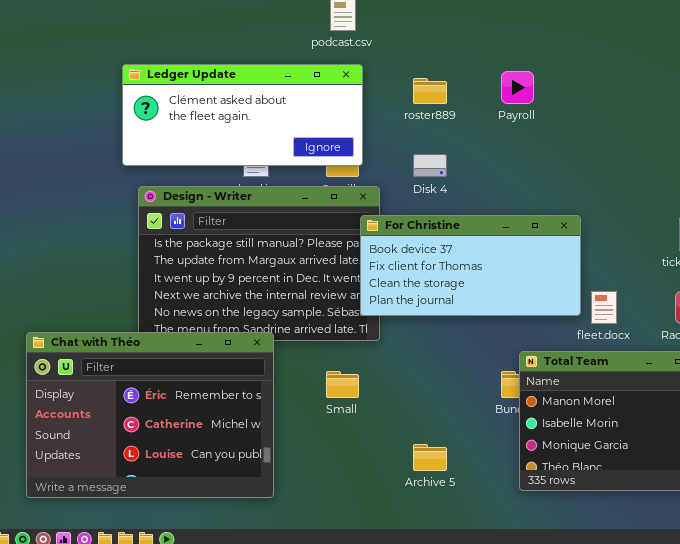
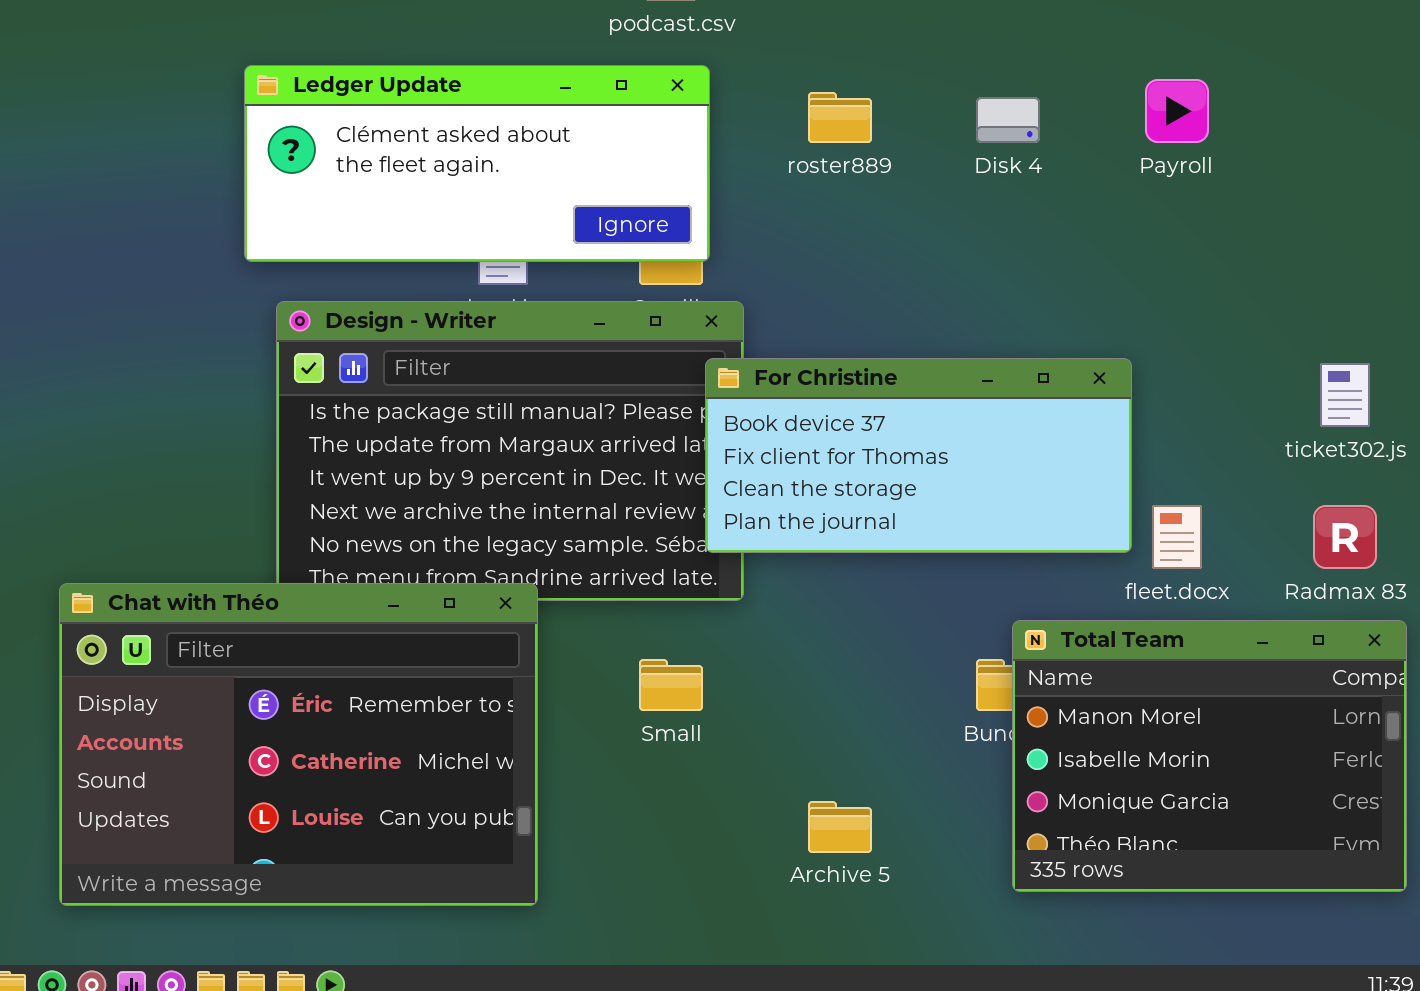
Payroll: [501,71,534,104] -> [1145,79,1209,143], moved
Disk 4: [413,154,447,177] -> [976,97,1040,143], moved

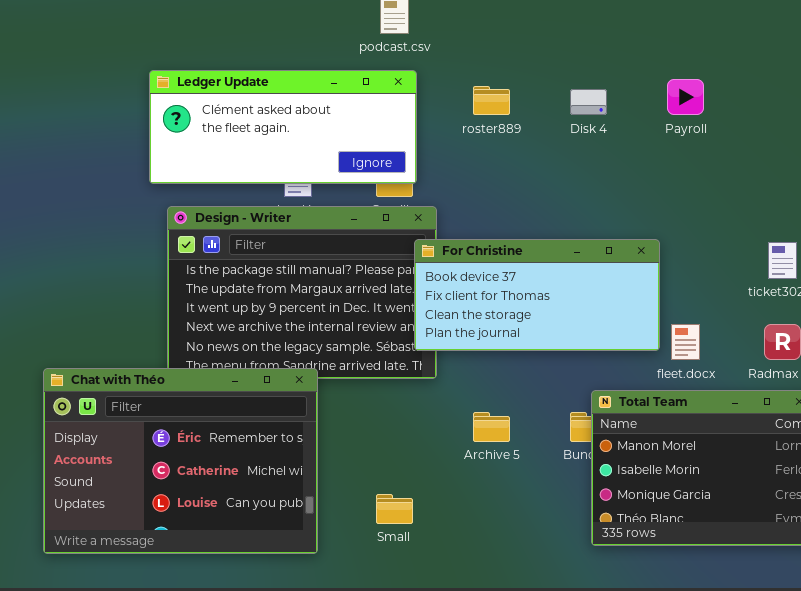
Small: [639,659,703,711] -> [376,494,413,524], moved
Archive 5: [808,801,872,853] -> [473,412,510,442], moved

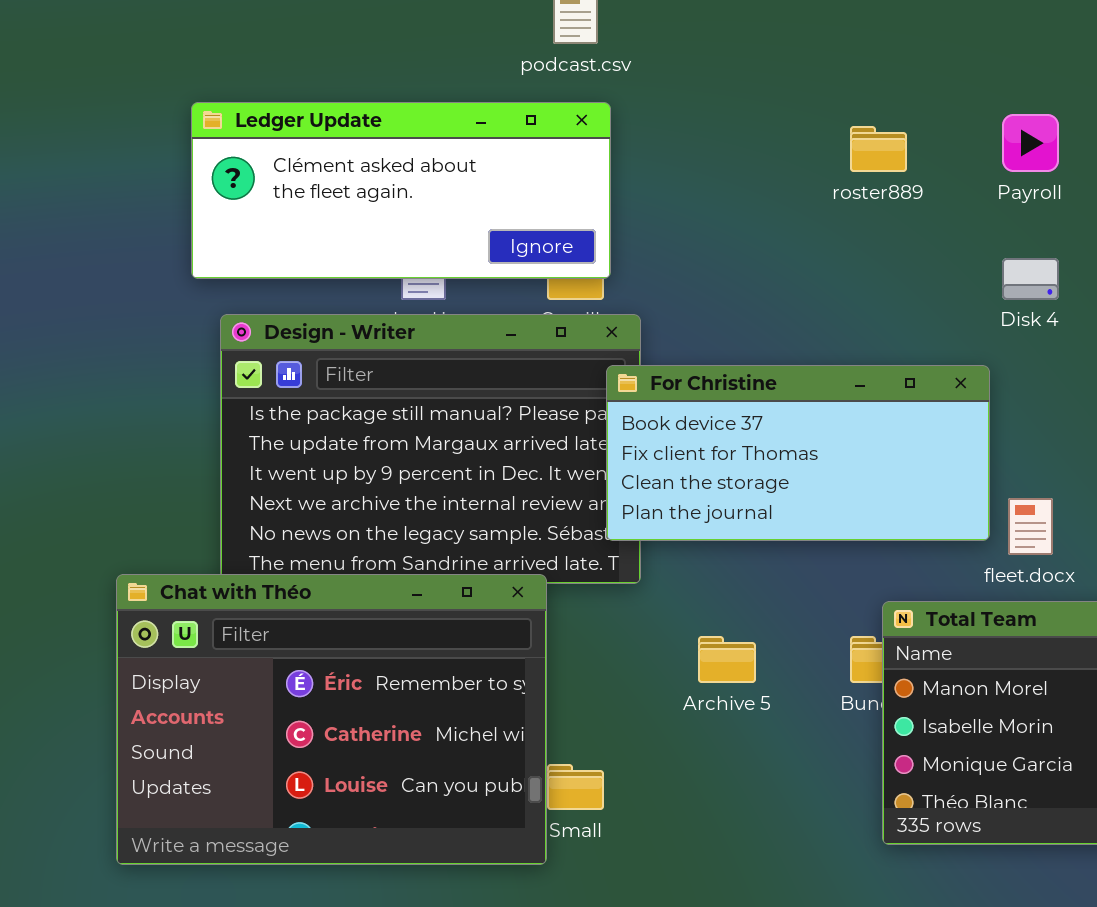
roster889: [473,86,510,115] -> [850,126,907,172], moved
Disk 4: [570,89,607,115] -> [1002,258,1059,300], moved
Chat with Théo: [43,368,318,554] -> [116,574,547,865], moved

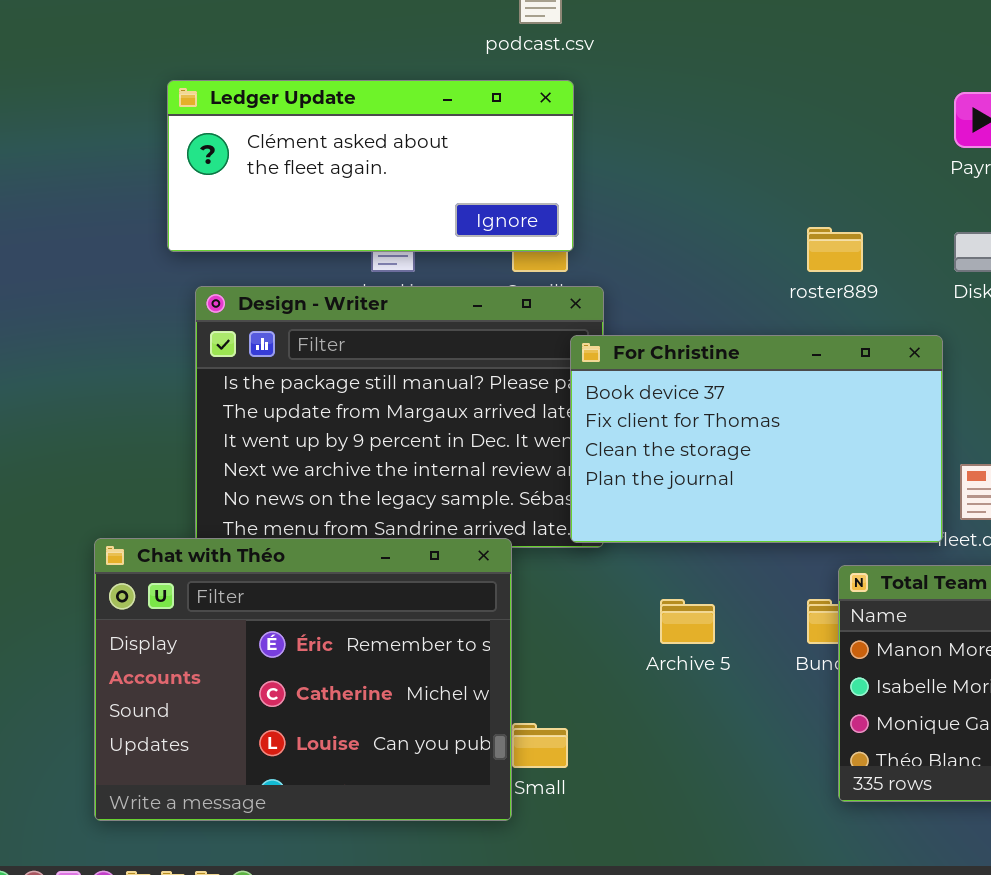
roster889: [850,126,907,172] -> [807,227,863,272], moved
For Christine: [606,365,990,541] -> [570,335,943,543], resized

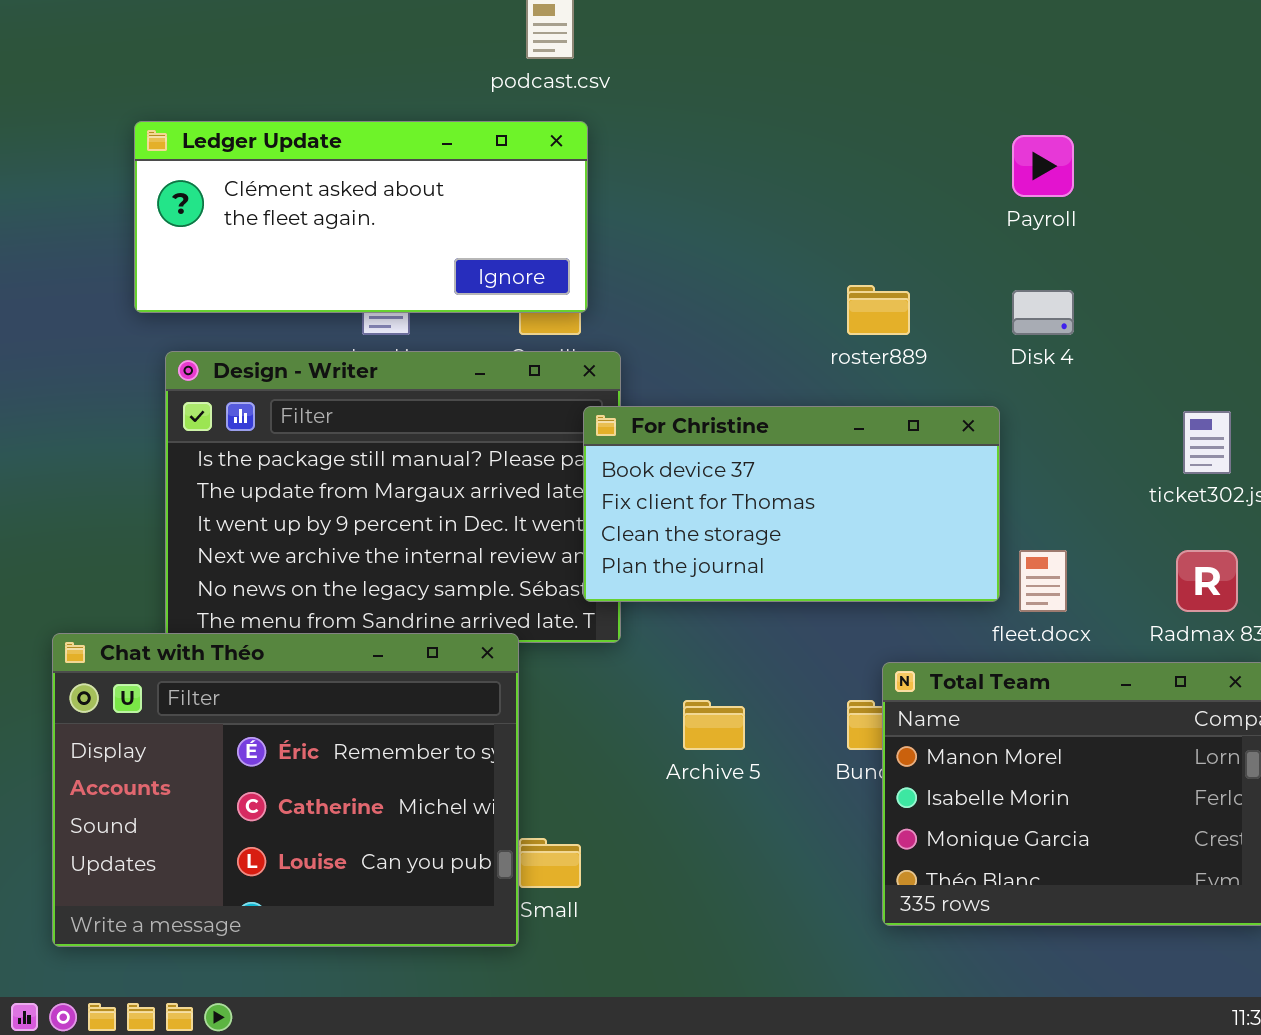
For Christine: [570,335,943,543] -> [583,406,1000,602], resized

